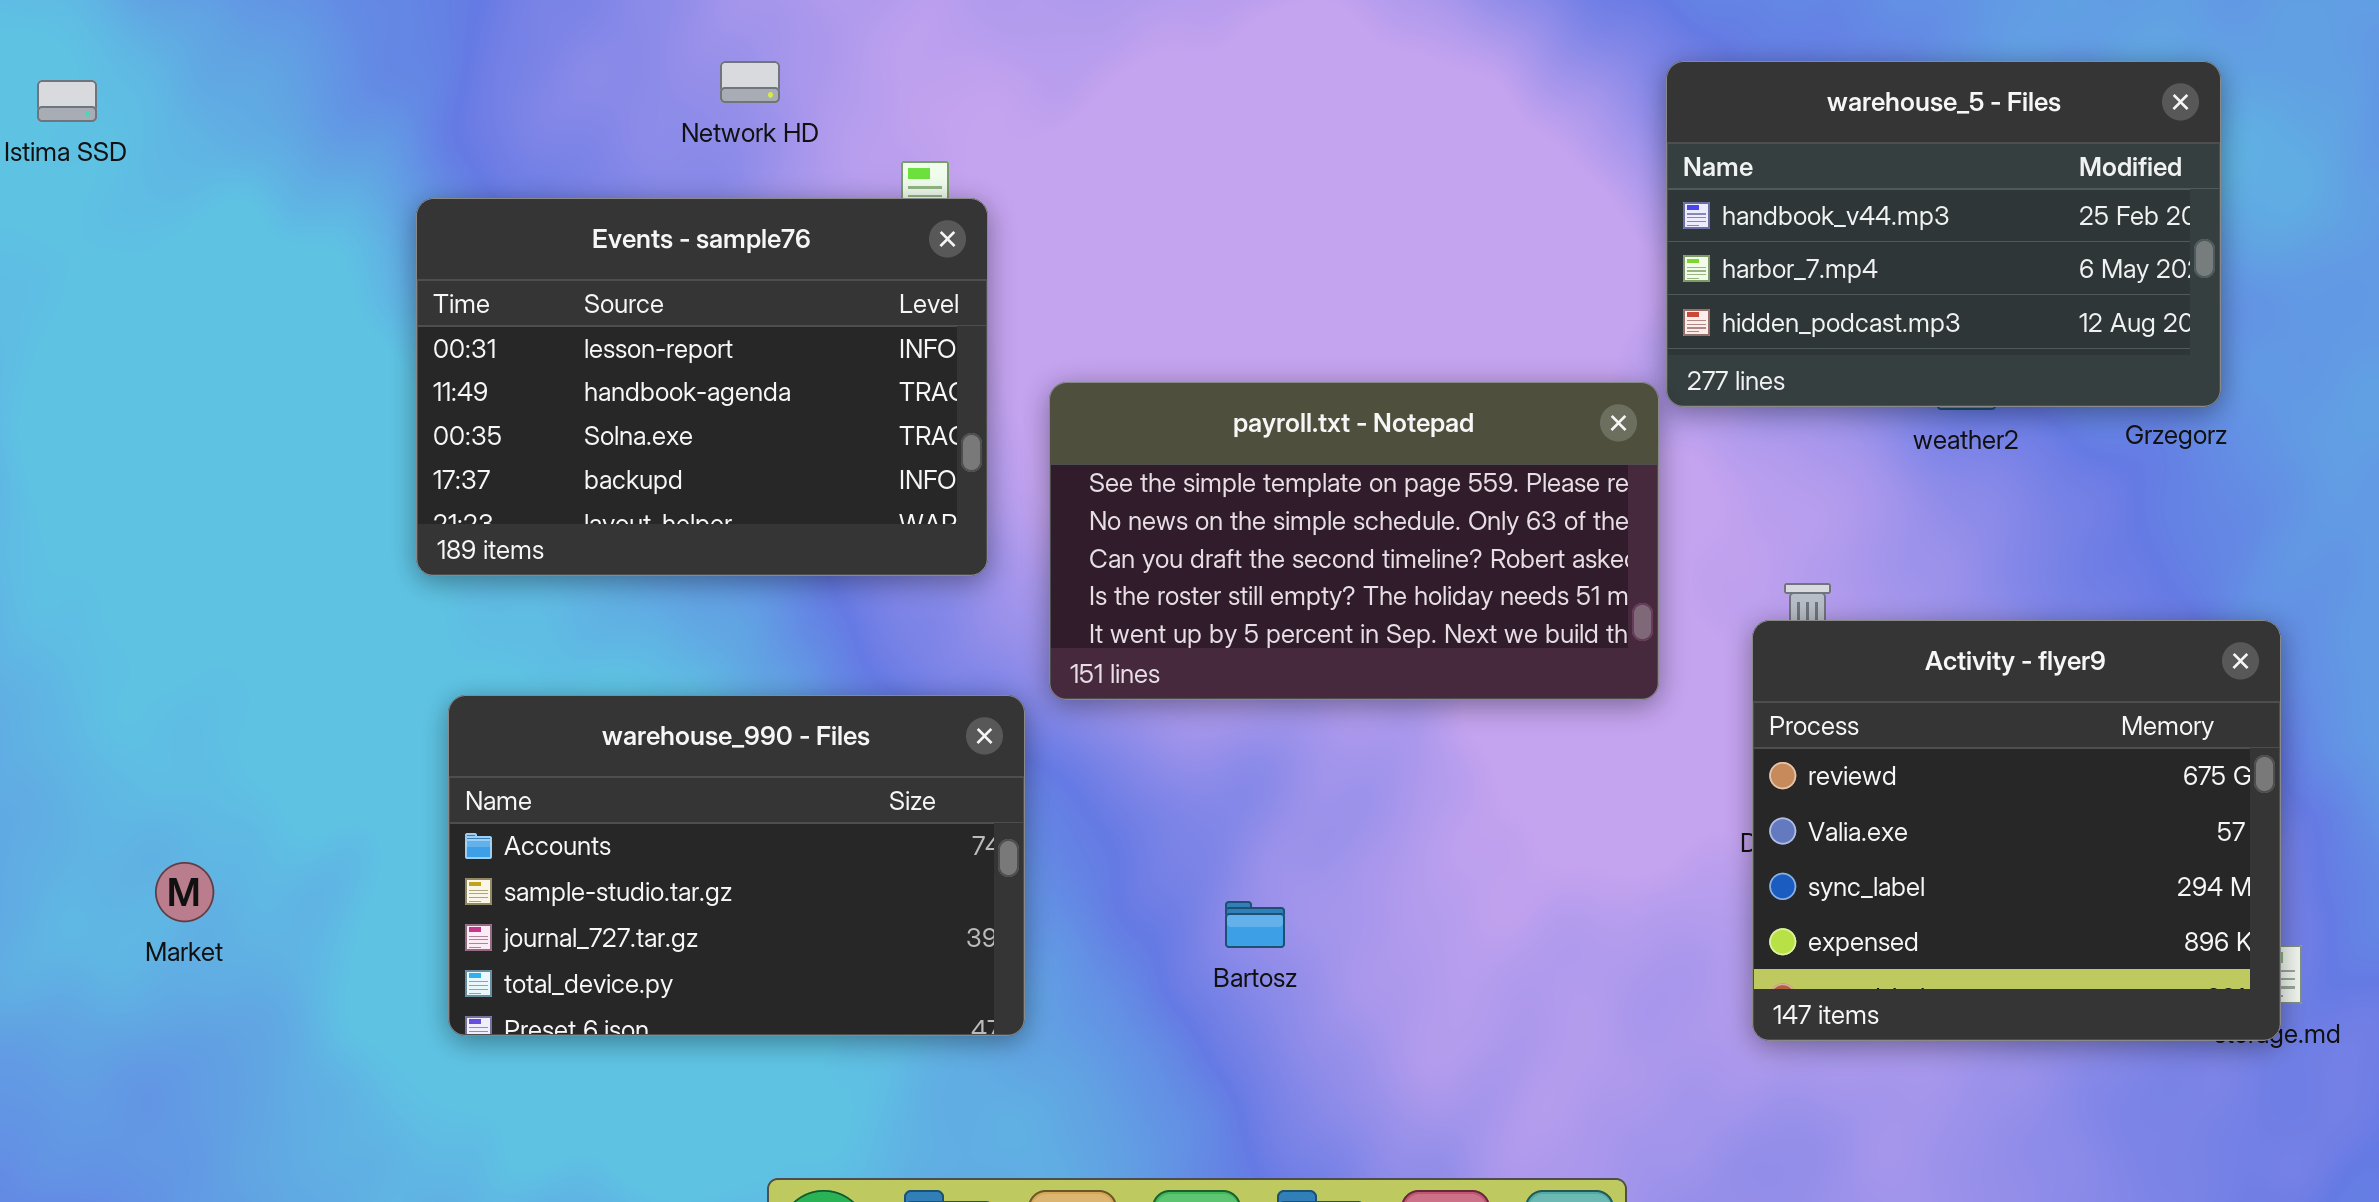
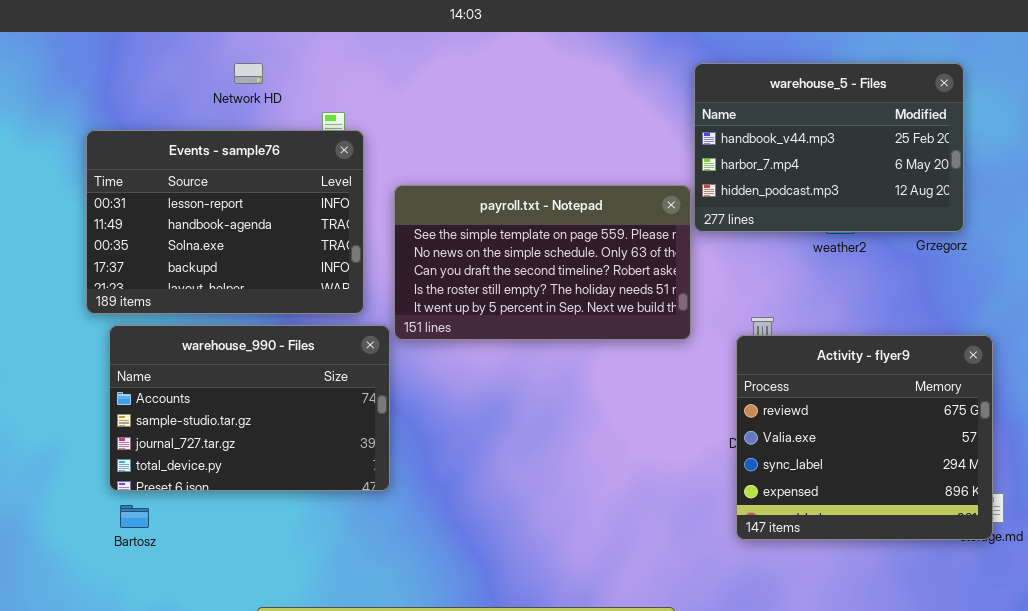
payroll.txt - Notepad: [1049,382,1659,700] -> [394,185,691,340], moved
warehouse_990 - Files: [448,695,1025,1036] -> [109,325,390,491], moved
Bartosz: [1225,901,1285,948] -> [120,505,149,528], moved

